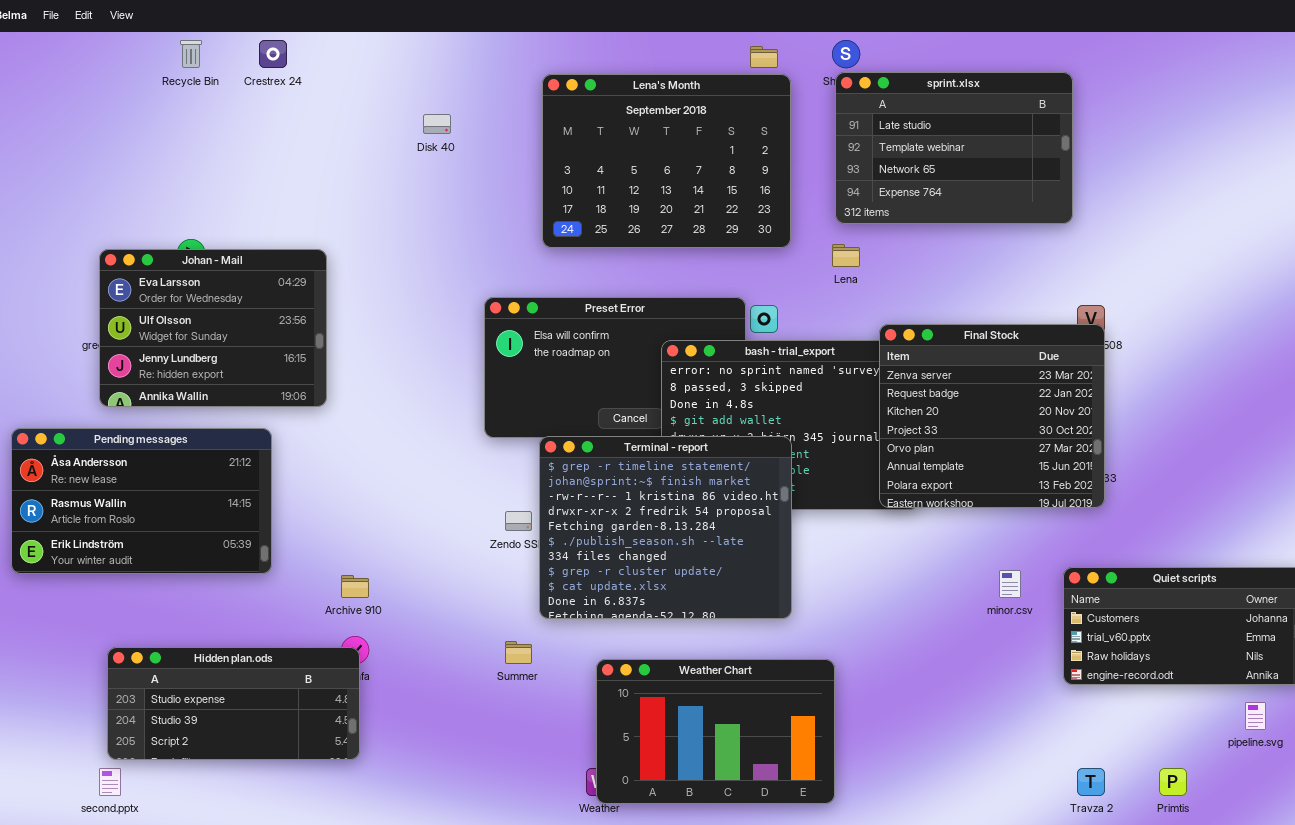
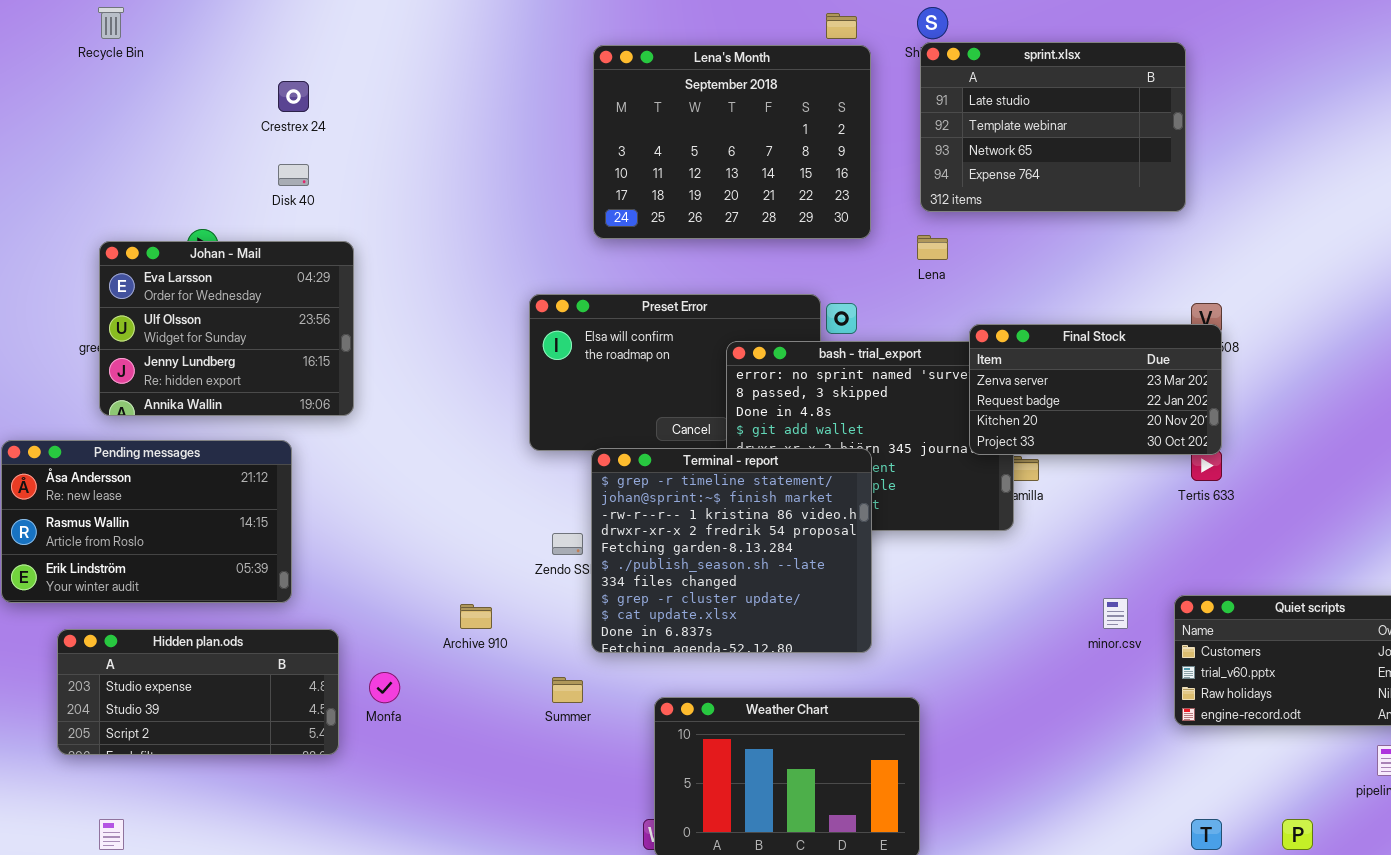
Recycle Bin: [180,40,202,68] -> [98,7,124,39], moved
Crestrex 24: [259,40,287,68] -> [278,81,309,112], moved
Disk 40: [423,114,451,134] -> [278,164,309,186], moved
Final Stock: [879,324,1105,508] -> [969,324,1222,455], resized
Archive 910: [341,575,369,598] -> [460,604,492,629], moved
Hidden plan.ods: [107,647,360,760] -> [57,629,339,755], moved

